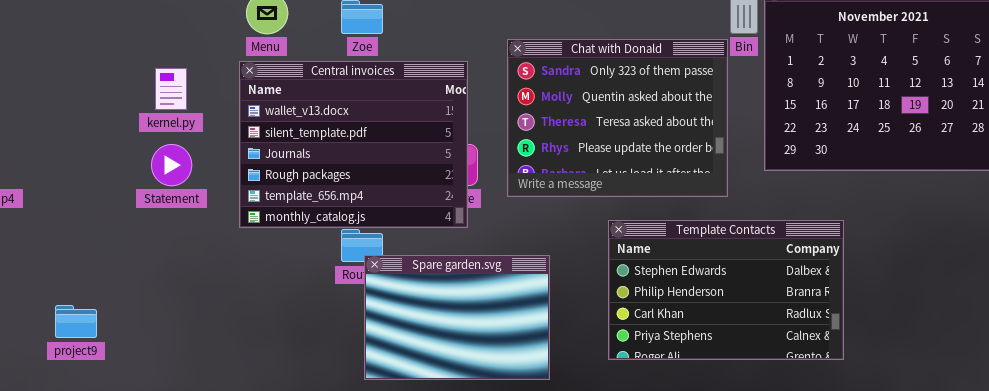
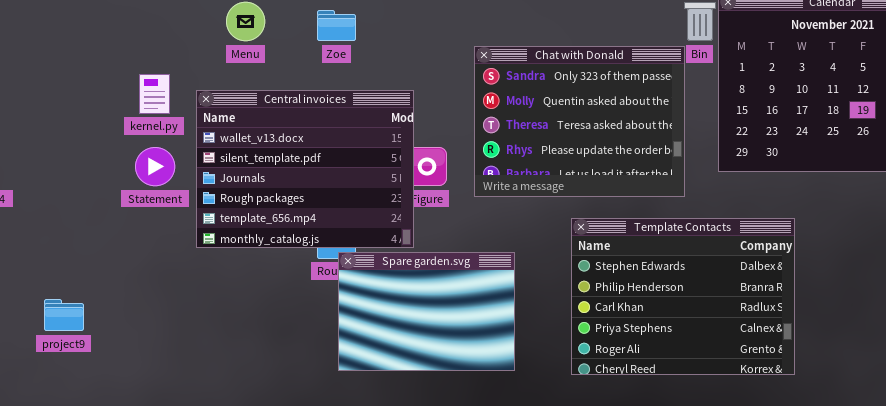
Central invoices: [239,61,468,228] -> [196,90,414,248], moved
Template Contacts: [608,220,844,360] -> [571,218,795,375], resized

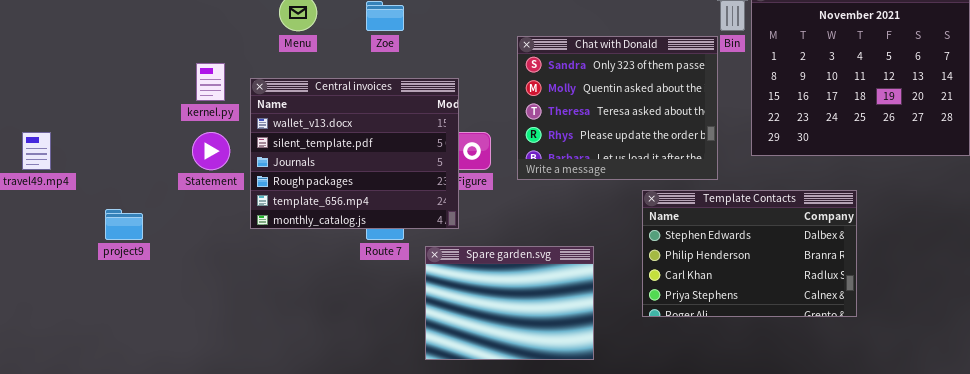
Template Contacts: [571,218,795,375] -> [642,190,857,317], moved, resized
Spare garden.svg: [338,252,515,371] -> [425,246,594,360], moved
project9: [44,299,84,331] -> [105,209,143,240], moved

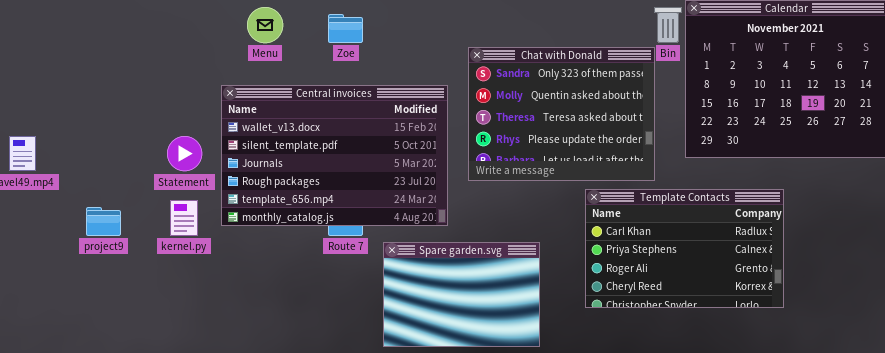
kernel.py: [196,63,225,101] -> [170,200,198,236], moved
Central invoices: [250,78,459,229] -> [221,85,448,226], resized
Template Contacts: [642,190,857,317] -> [585,189,784,308], scrolled down 2 rows

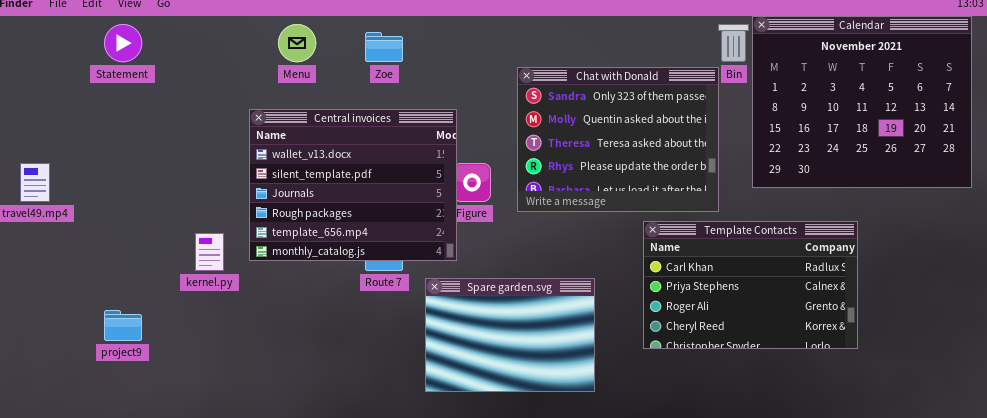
Central invoices: [221,85,448,226] -> [249,109,457,261], resized
Statement: [167,136,202,171] -> [104,24,142,62], moved
project9: [86,207,121,236] -> [104,310,142,341], moved

